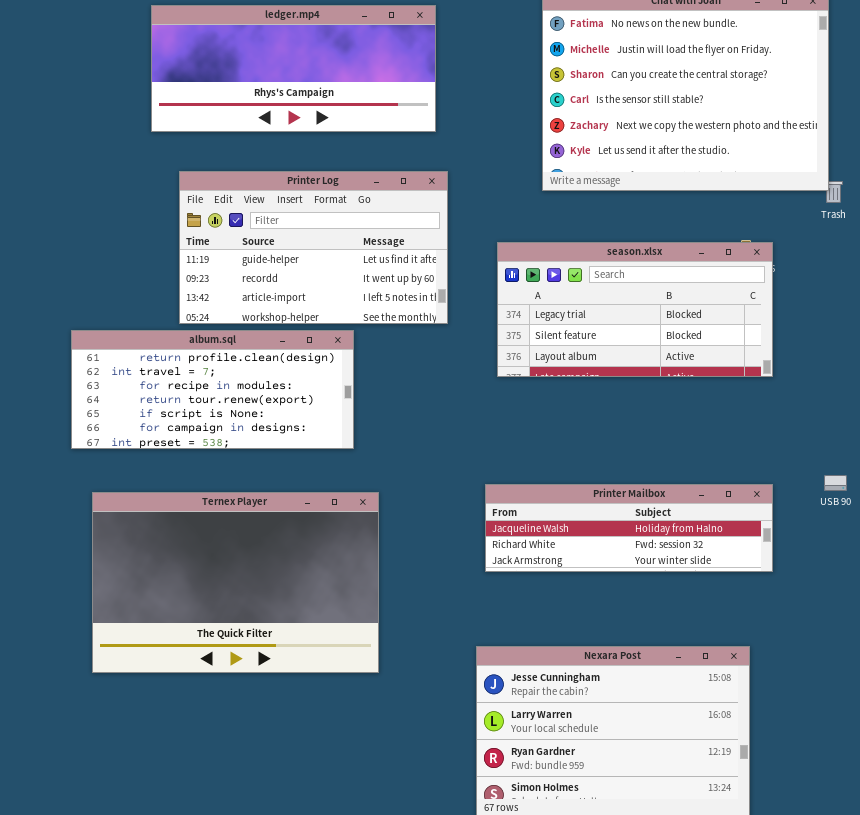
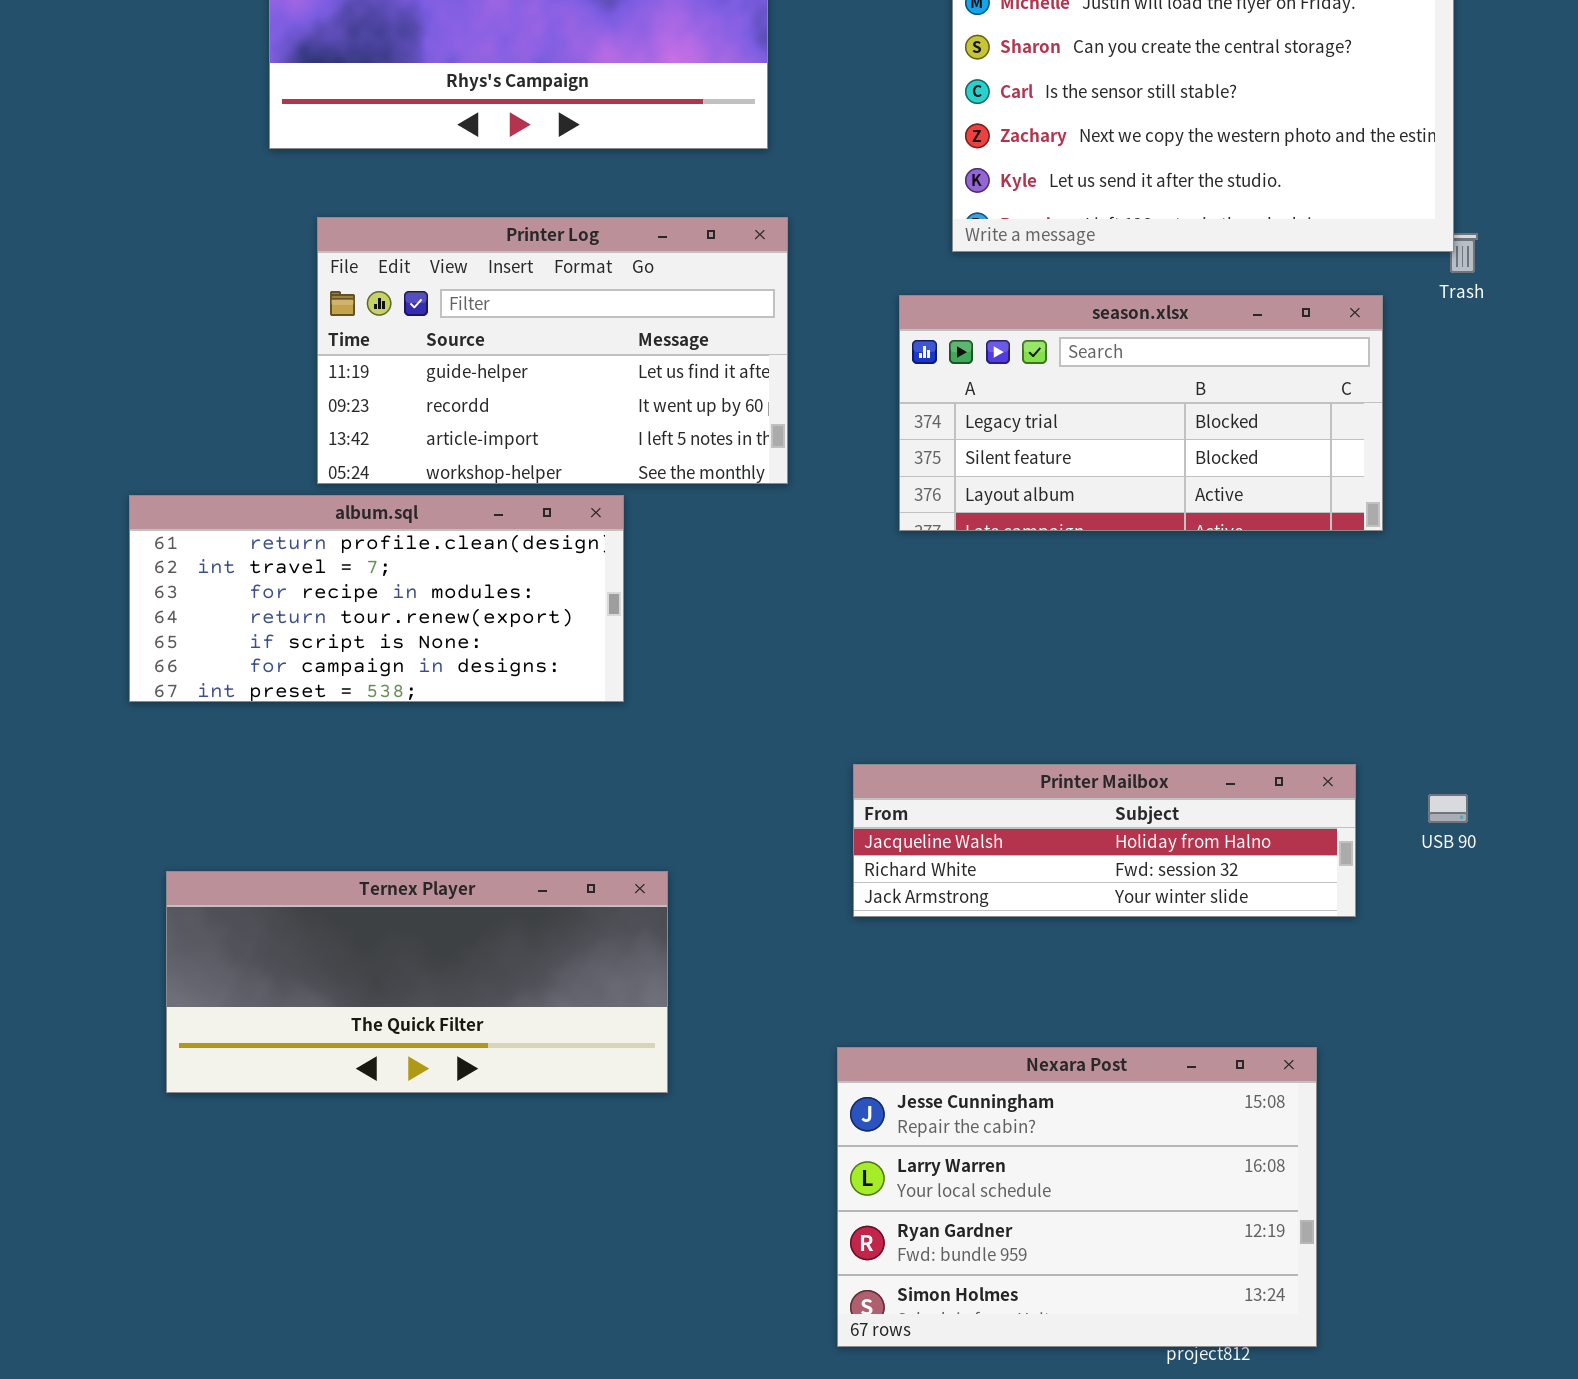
season.xlsx: [497,242,773,377] -> [899,295,1383,531], moved
USB 90: [824,475,847,491] -> [1428,794,1468,823], moved
Ternex Player: [92,492,379,673] -> [166,871,668,1093], resized

